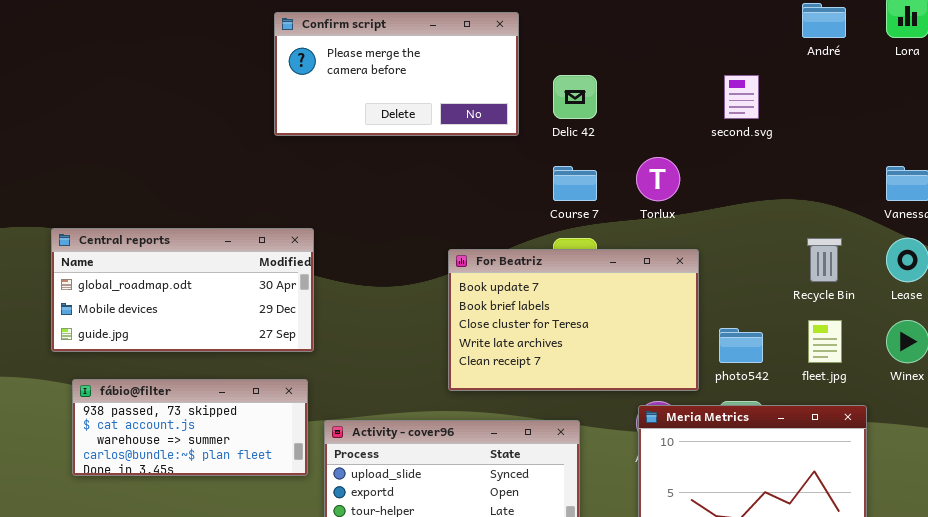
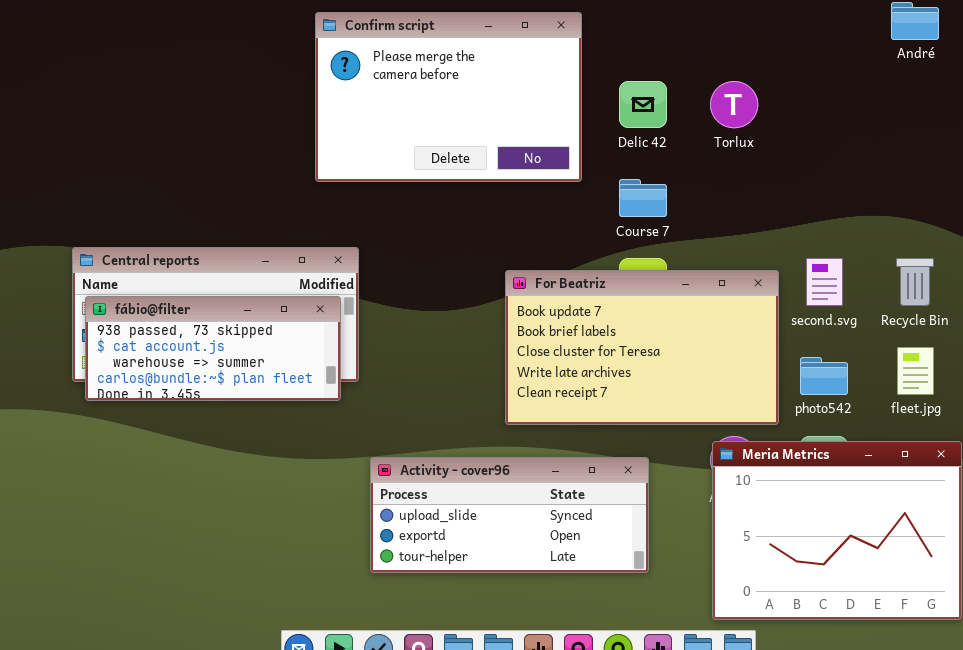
Confirm script: [274,12,519,136] -> [315,12,582,182], resized
second.svg: [724,75,759,119] -> [806,258,843,306], moved
Torlux: [636,157,680,201] -> [710,81,758,128], moved
fábio@filter: [72,379,308,476] -> [85,296,341,401], moved

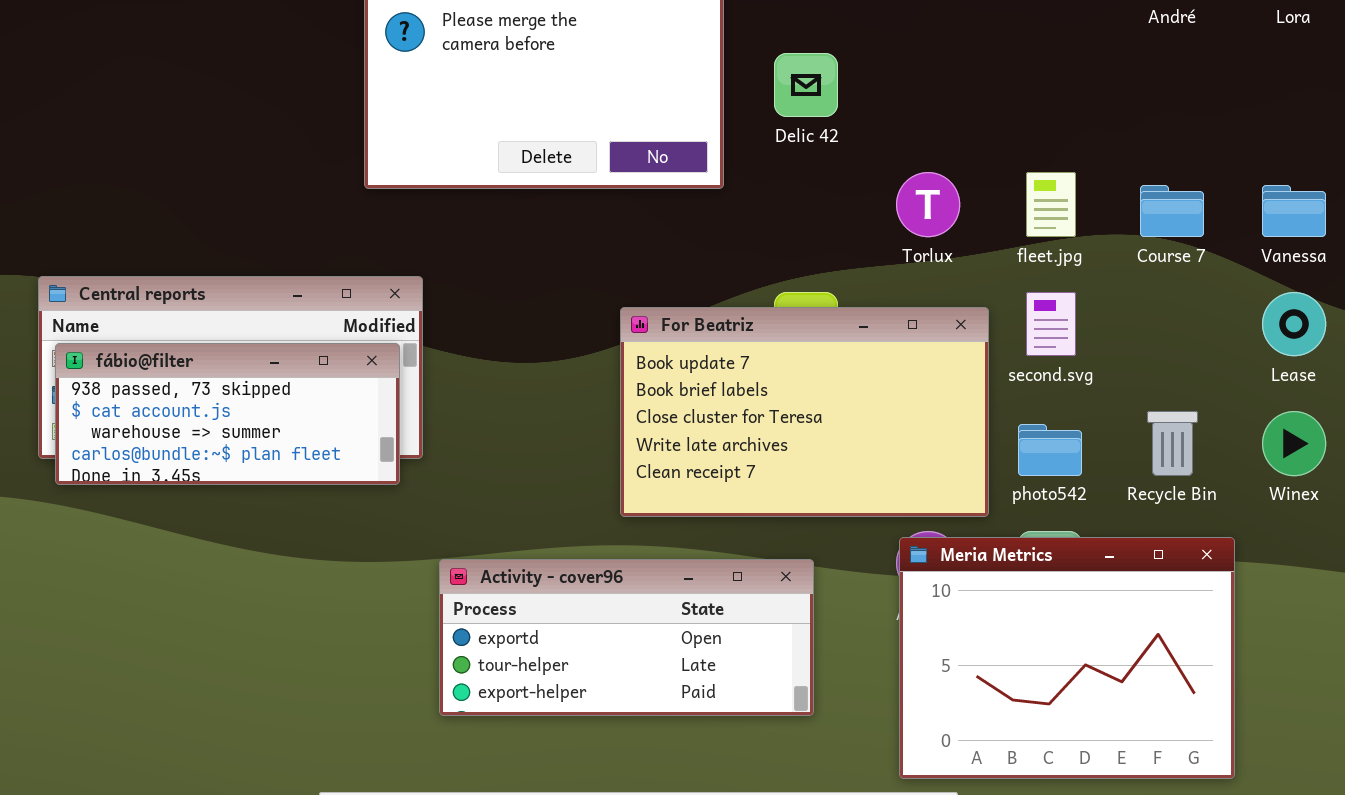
Torlux: [710,81,758,128] -> [896,172,960,237], moved
Course 7: [619,179,667,217] -> [1140,185,1204,237], moved
Recycle Bin: [896,258,934,306] -> [1147,411,1198,476], moved
fleet.jpg: [897,347,934,395] -> [1026,172,1076,237], moved
Activity - cover96: [370,457,649,573] -> [439,559,814,716], scrolled down 1 row

